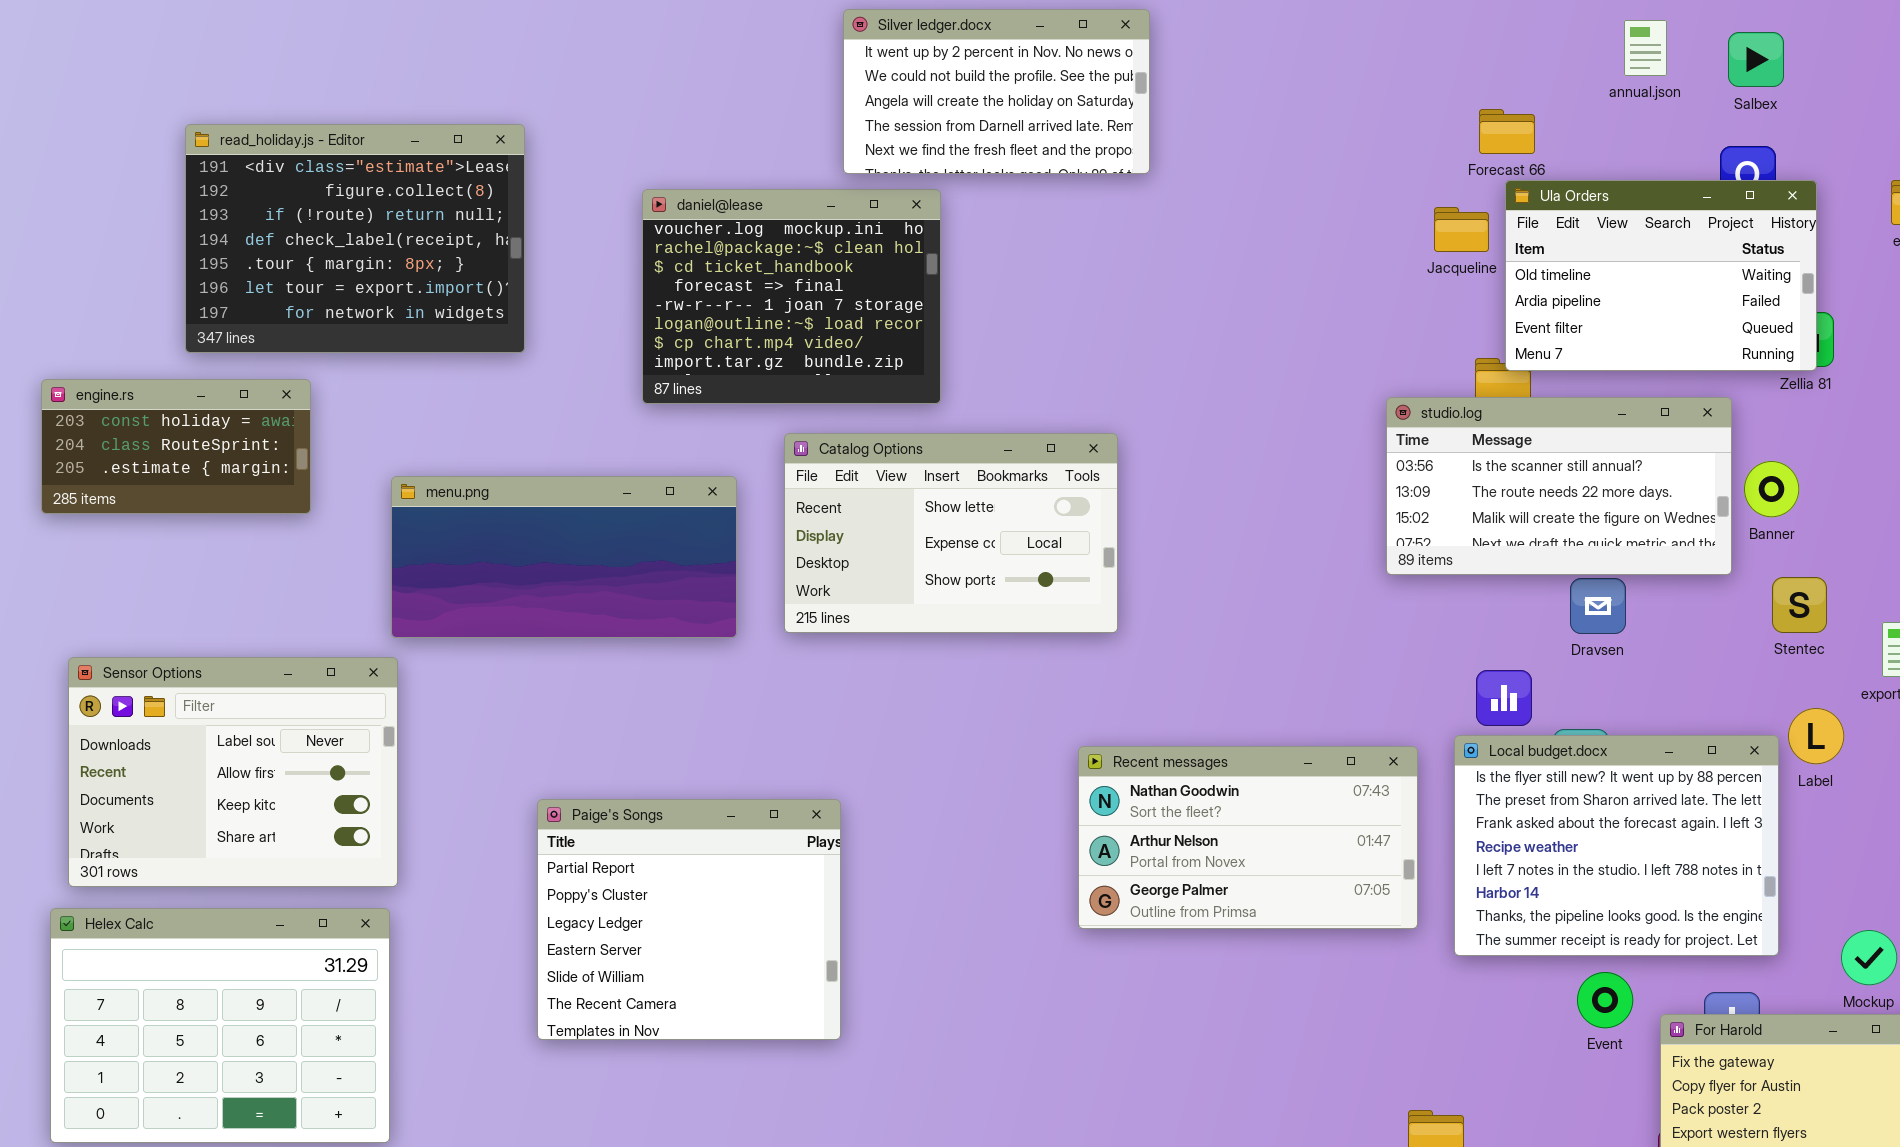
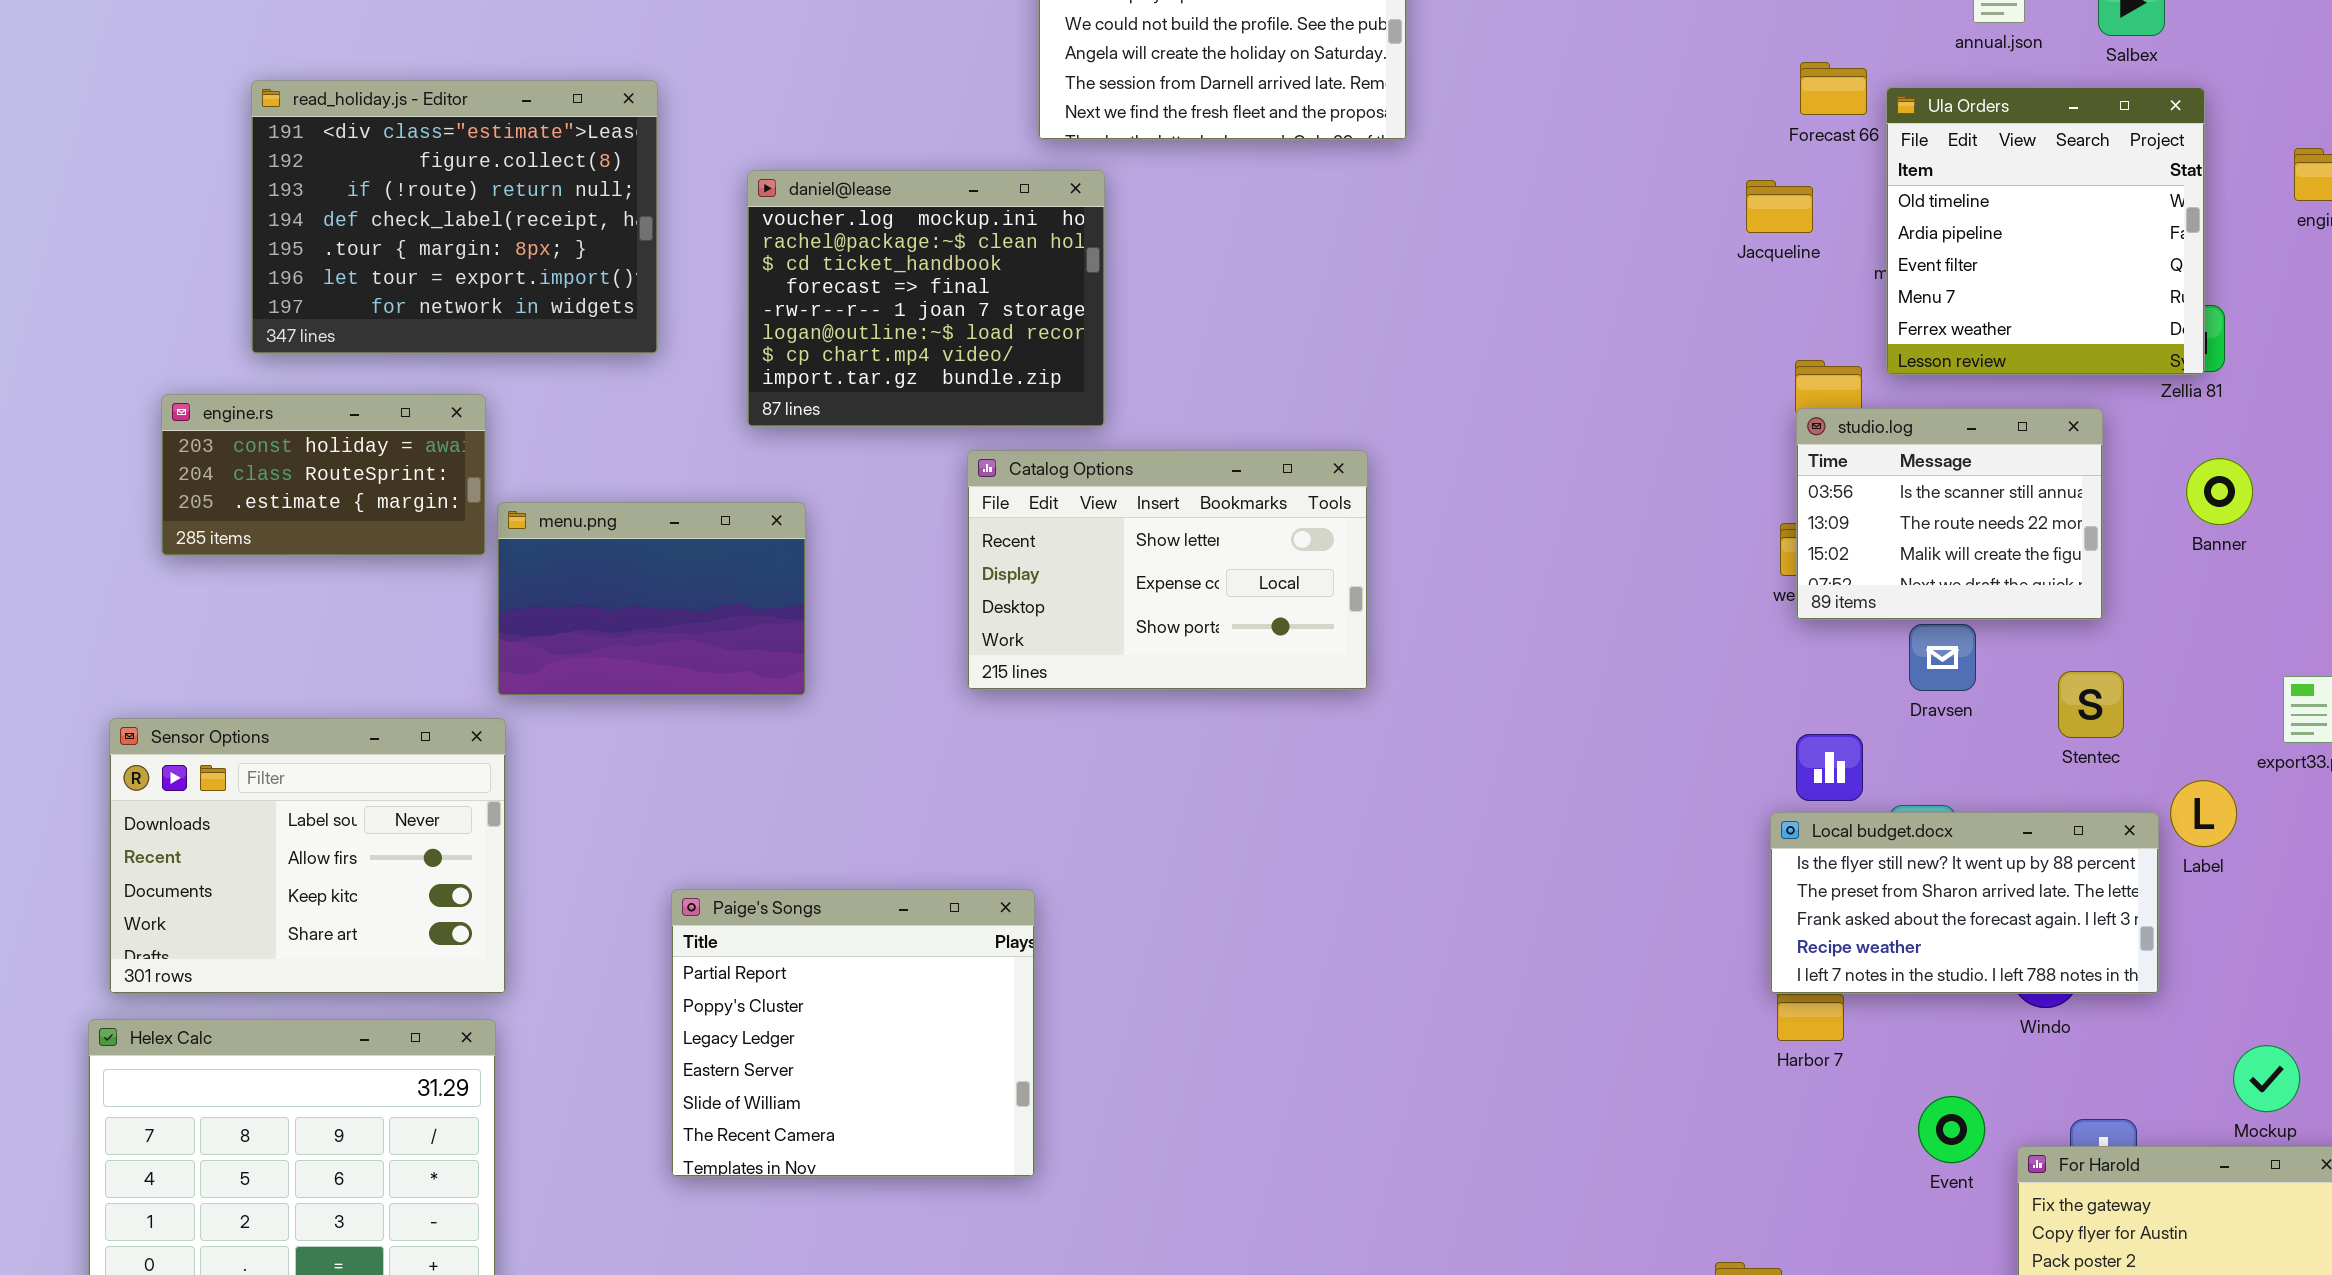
Ula Orders: [1505,180,1817,371] -> [1886,87,2205,375], resized
daniel@lease: [642,189,941,404] -> [747,170,1105,427], moved
engine.rs: [41,379,311,514] -> [161,394,486,556], moved
studio.log: [1386,397,1732,575] -> [1796,408,2103,620], resized
Banner: [1744,461,1799,517] -> [2186,458,2253,525], moved
menu.png: [391,476,737,638] -> [497,502,806,696], resized
Stentec: [1772,577,1827,633] -> [2058,671,2124,738], moved
Local budget.docx: [1454,735,1779,956] -> [1770,812,2159,994], resized
Recent messages: [1078,746,1418,929] -> none, closed

